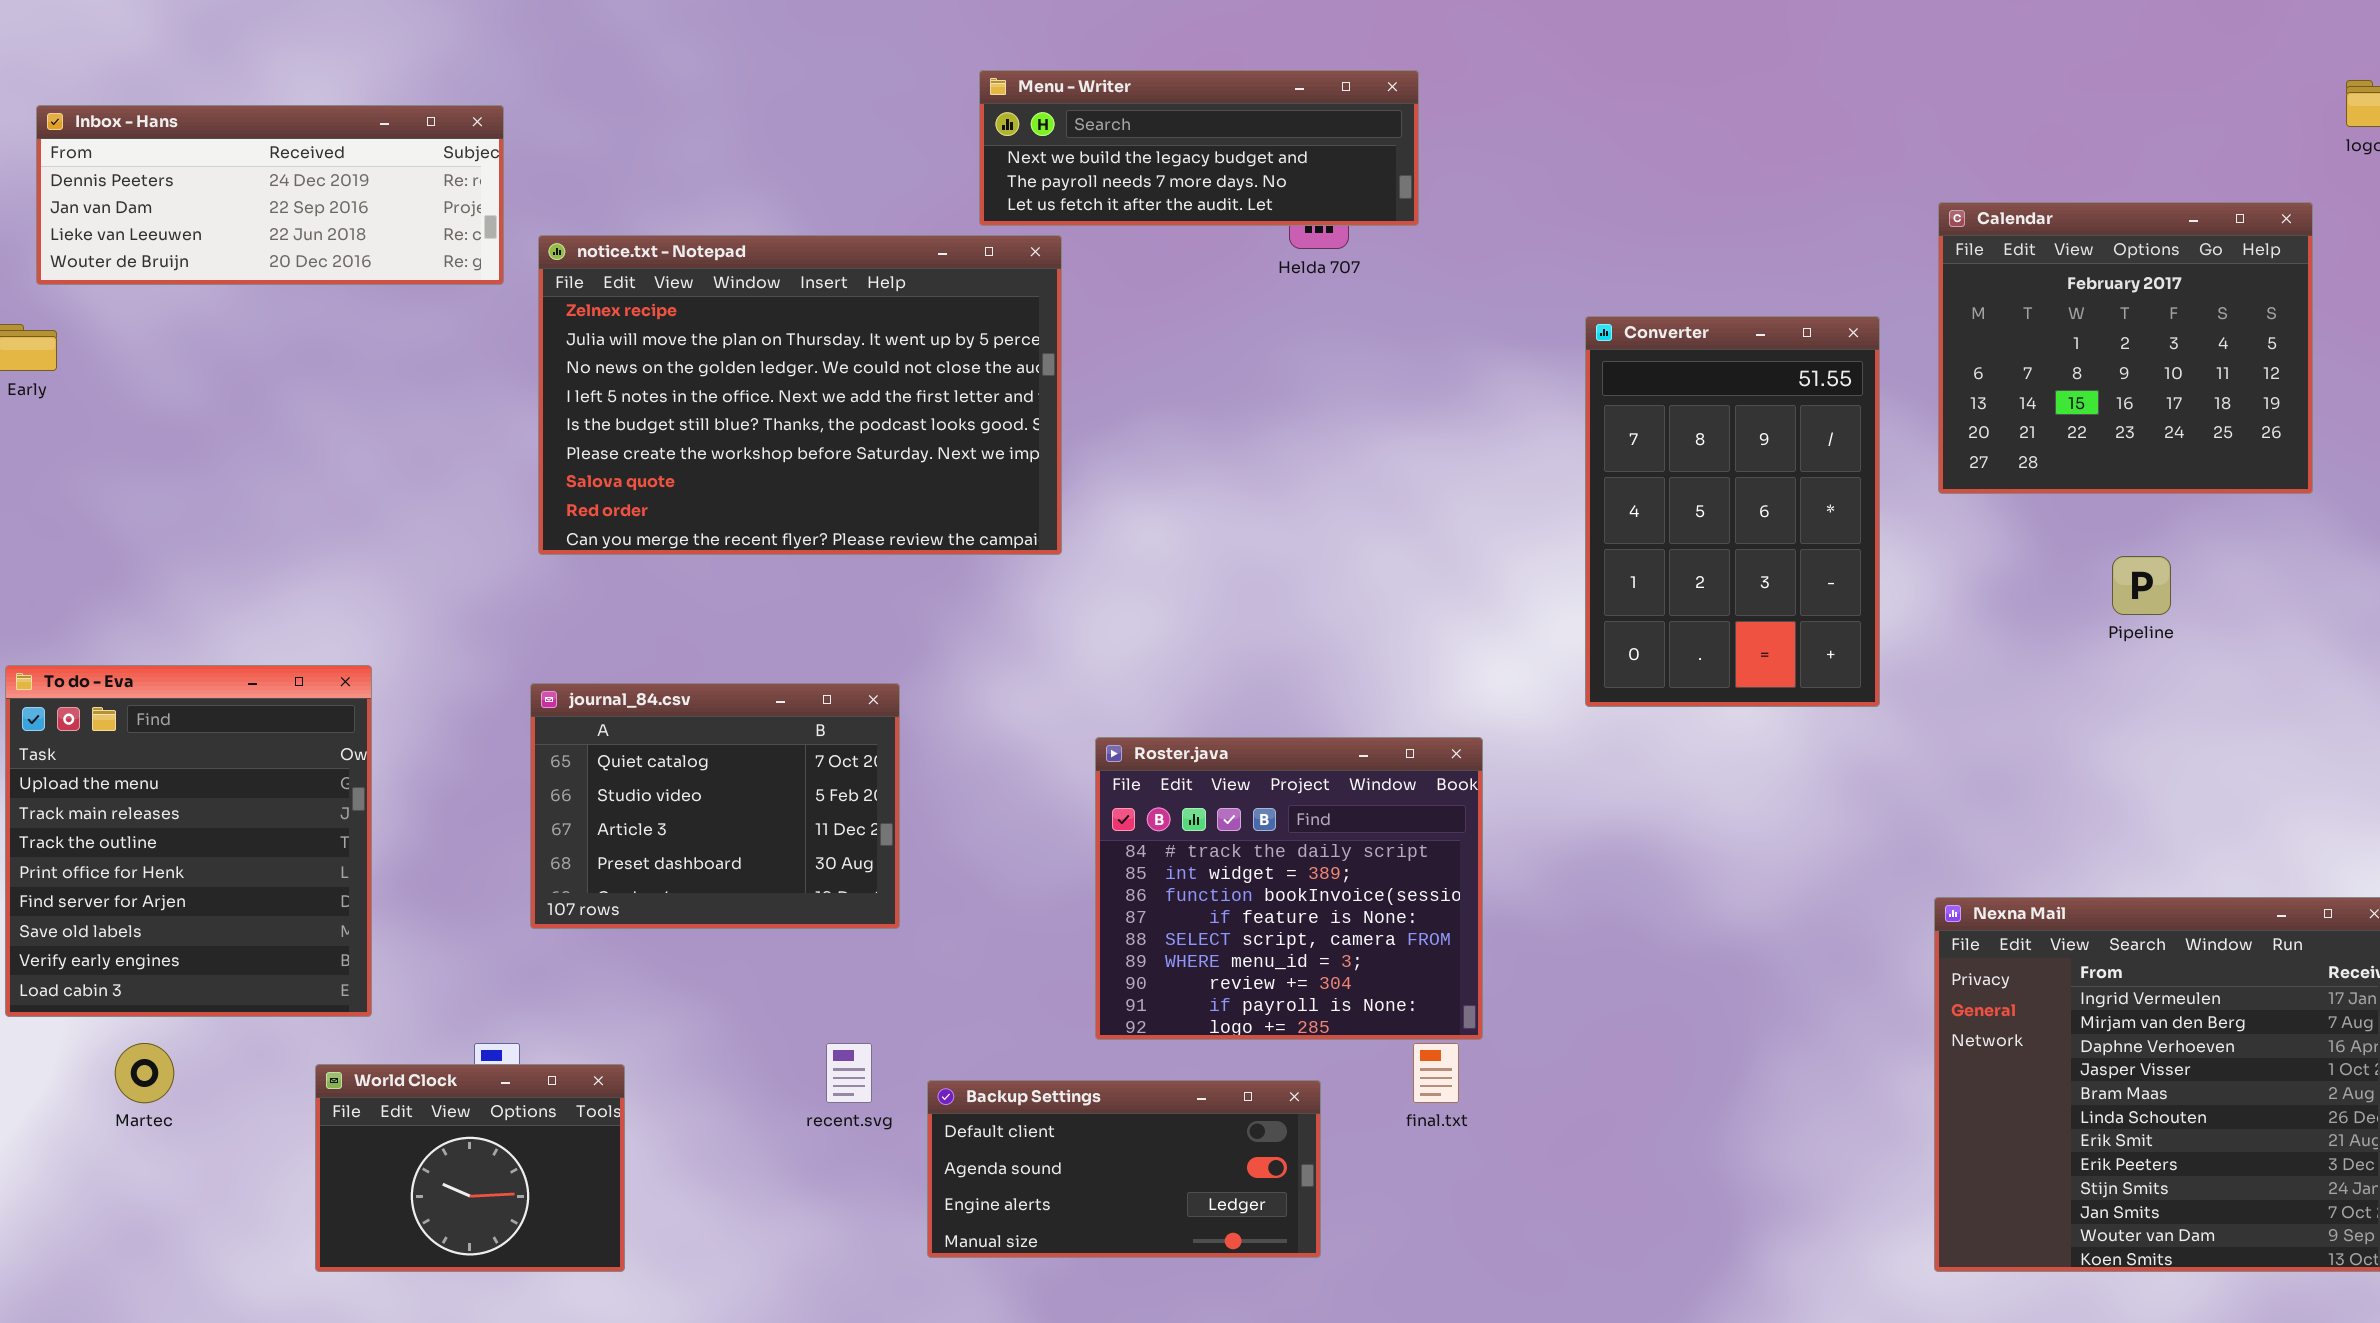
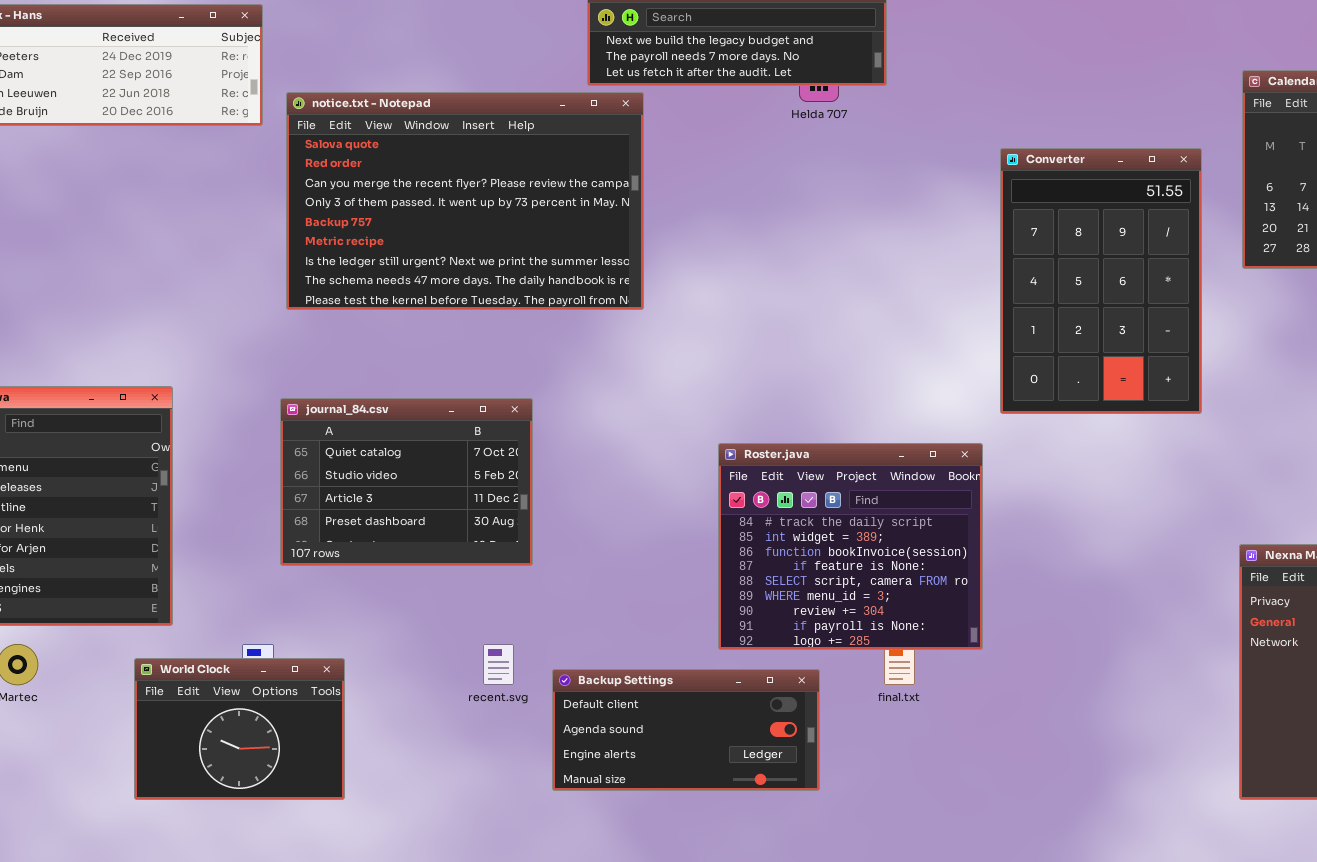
notice.txt - Notepad: [538,235,1062,555] -> [286,92,644,310], scrolled down 6 rows
Roster.java: [1095,737,1483,1040] -> [718,443,983,650], moved

